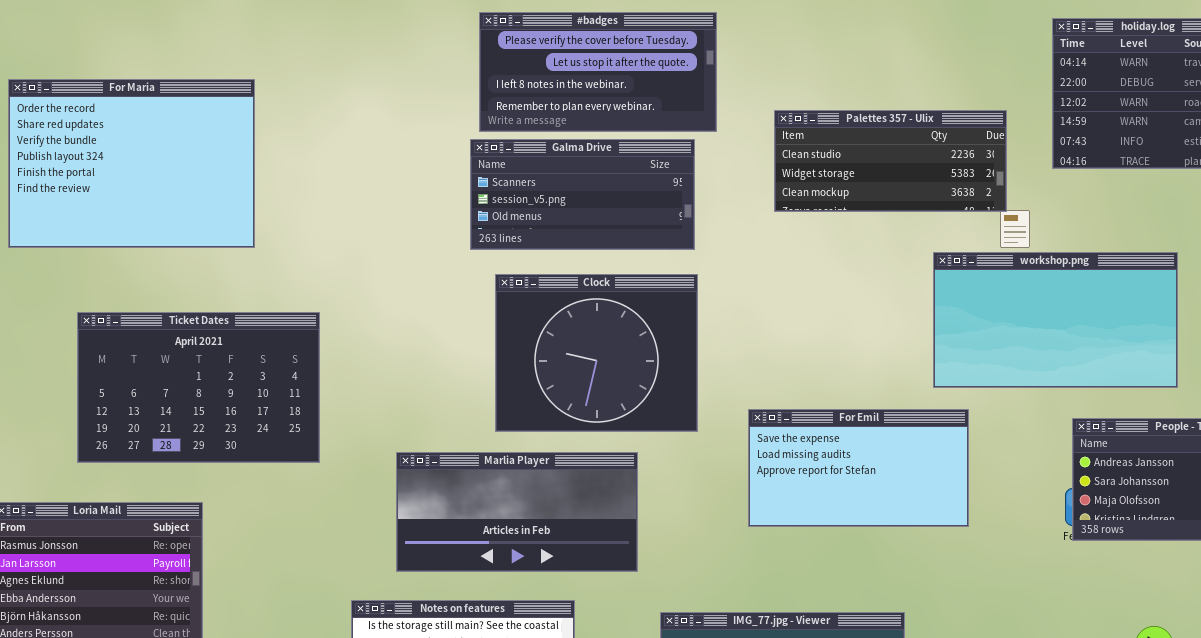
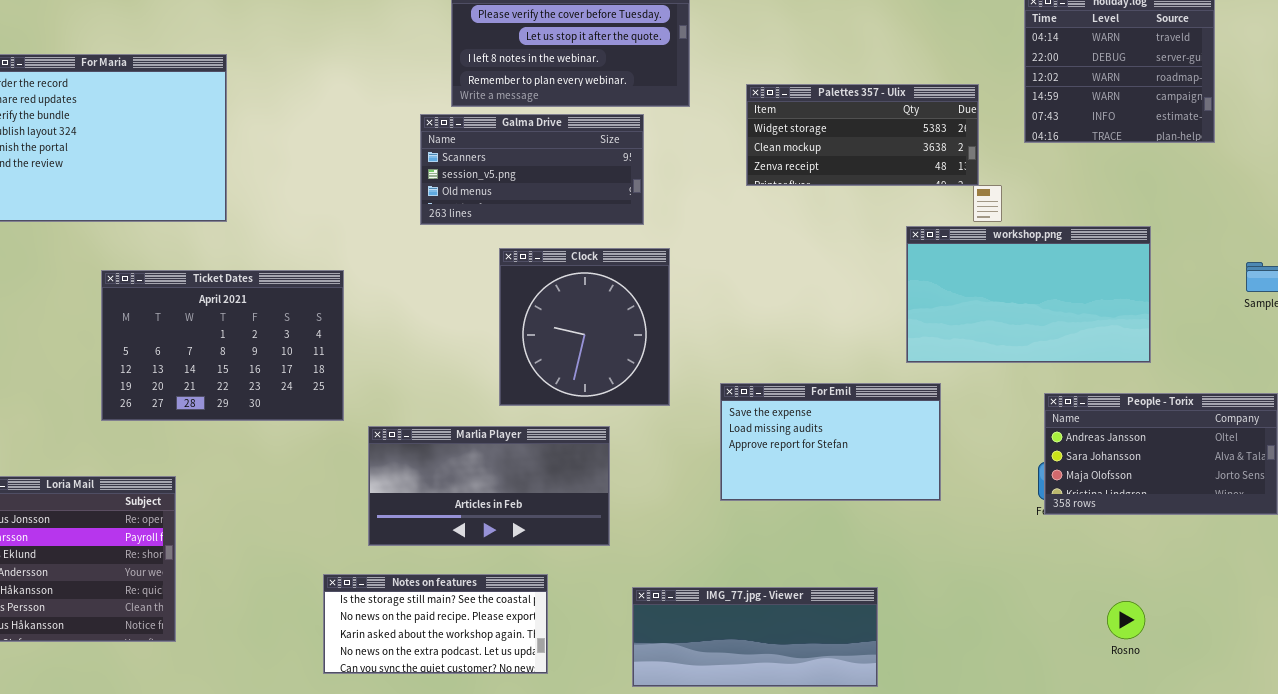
Palettes 357 - Ulix: [774,110,1007,212] -> [746,84,979,186], scrolled down 1 row
Galma Drive: [470,139,695,250] -> [420,114,644,225], moved
Clock: [495,274,698,432] -> [499,248,670,406], resized
Ticket Dates: [77,312,320,463] -> [101,270,344,421], moved

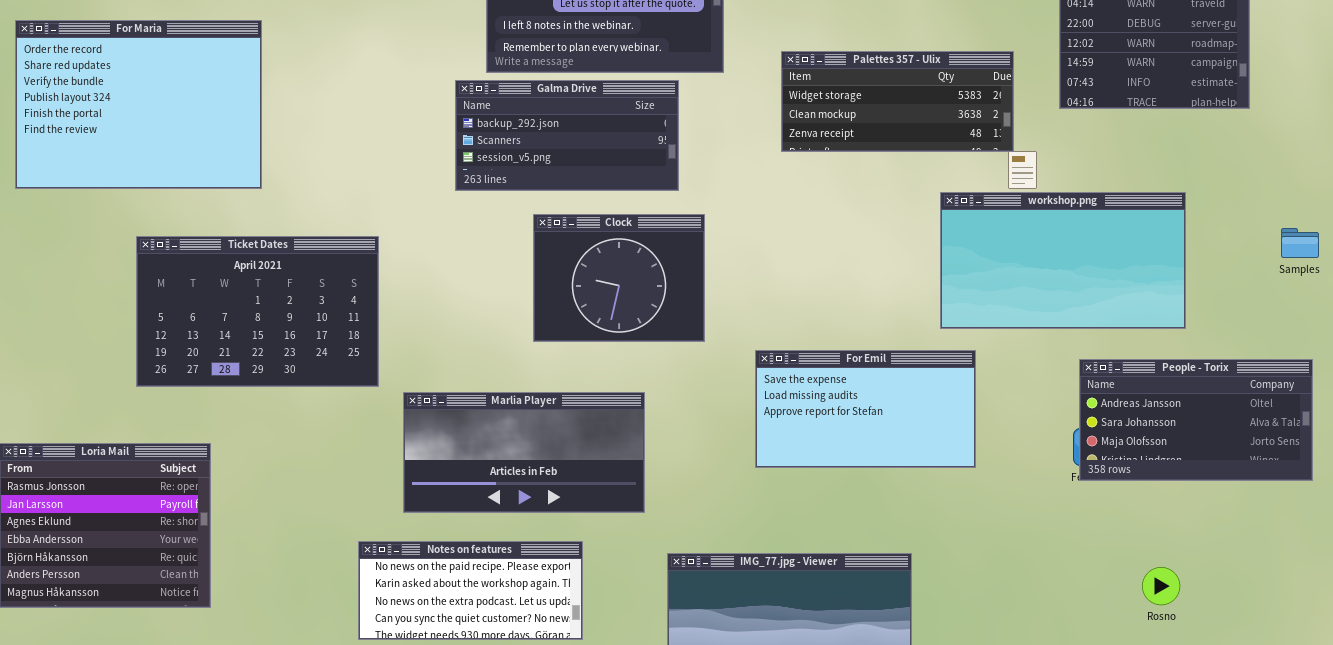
Galma Drive: [420,114,644,225] -> [455,80,679,191], scrolled up 1 row
Clock: [499,248,670,406] -> [533,214,705,342], resized
Notes on features: [323,574,548,674] -> [358,541,583,640], scrolled down 1 row

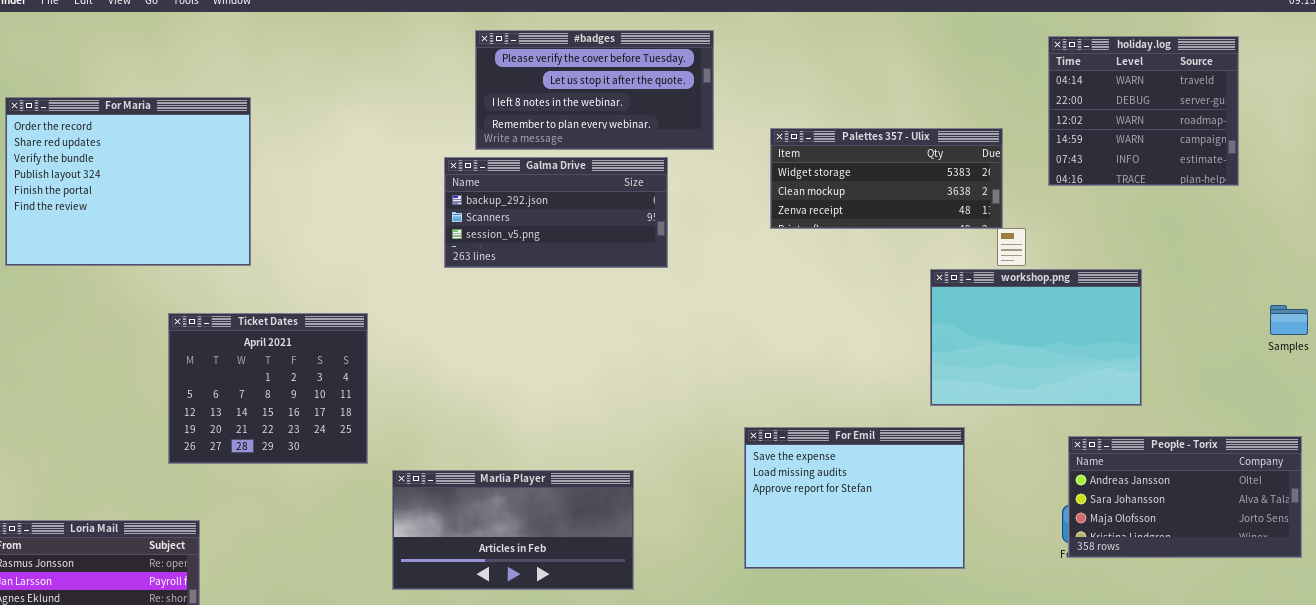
workshop.png: [940,192,1186,329] -> [930,269,1142,406], resized
Clock: [533,214,705,342] -> none, closed
Ticket Dates: [136,236,379,387] -> [168,313,368,464], resized
For Emil: [755,350,976,468] -> [744,427,965,569], resized

